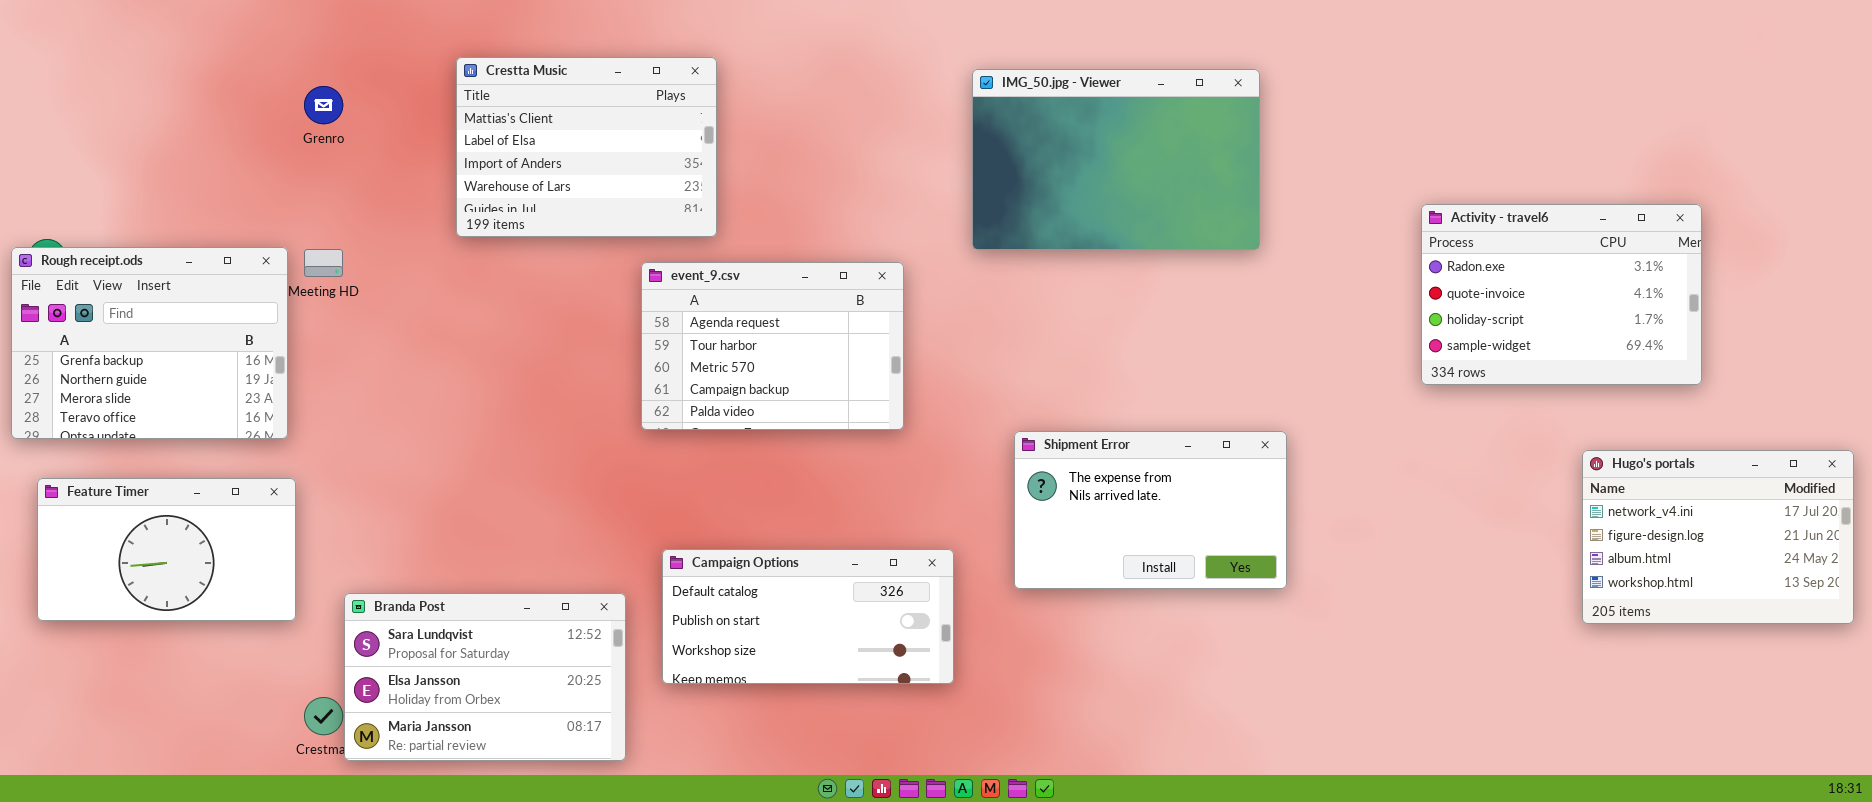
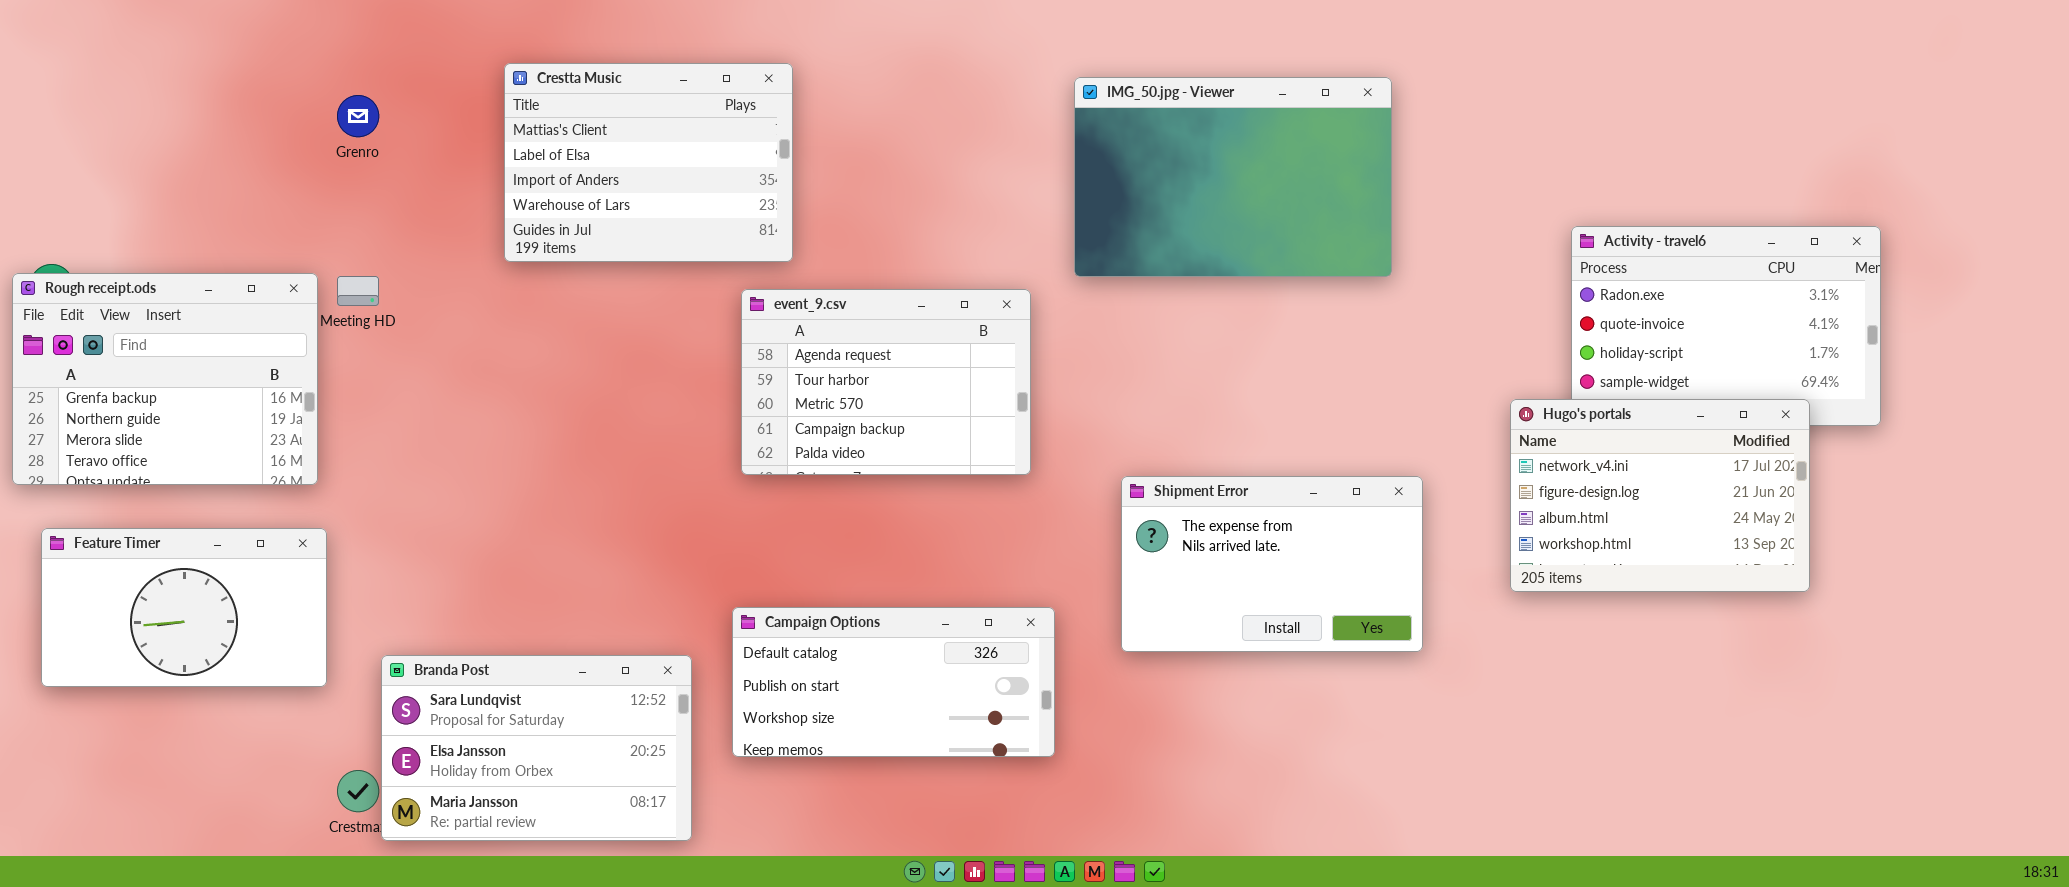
event_9.csv: [641,262,904,430] -> [741,289,1031,475], moved
Hugo's portals: [1582,450,1854,624] -> [1510,399,1810,592], moved

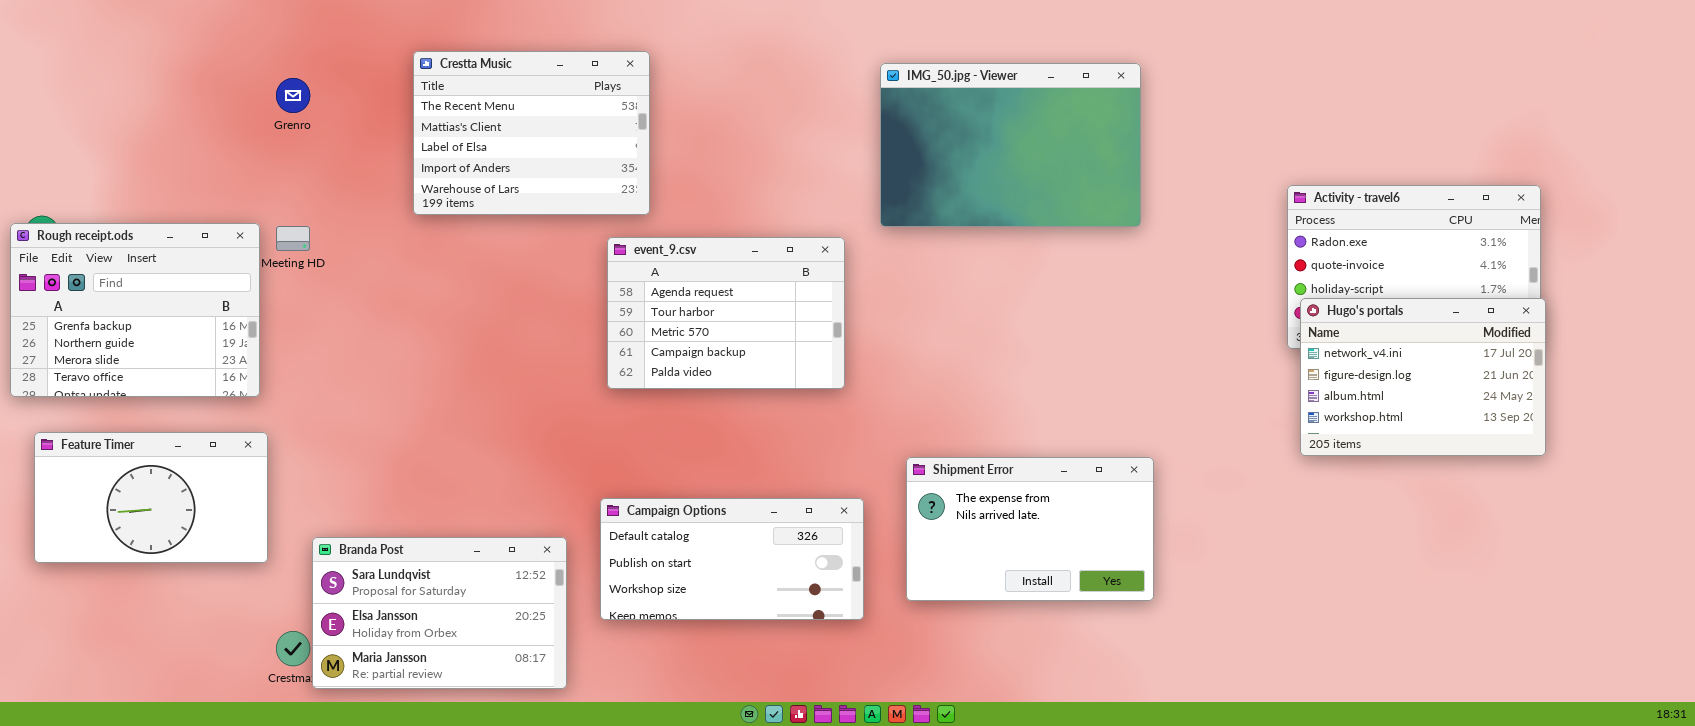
Crestta Music: [504,63,793,262] -> [413,51,650,215], scrolled up 1 row
Hugo's portals: [1510,399,1810,592] -> [1300,298,1546,456], moved
Shipment Error: [1121,476,1423,652] -> [906,457,1154,601], moved

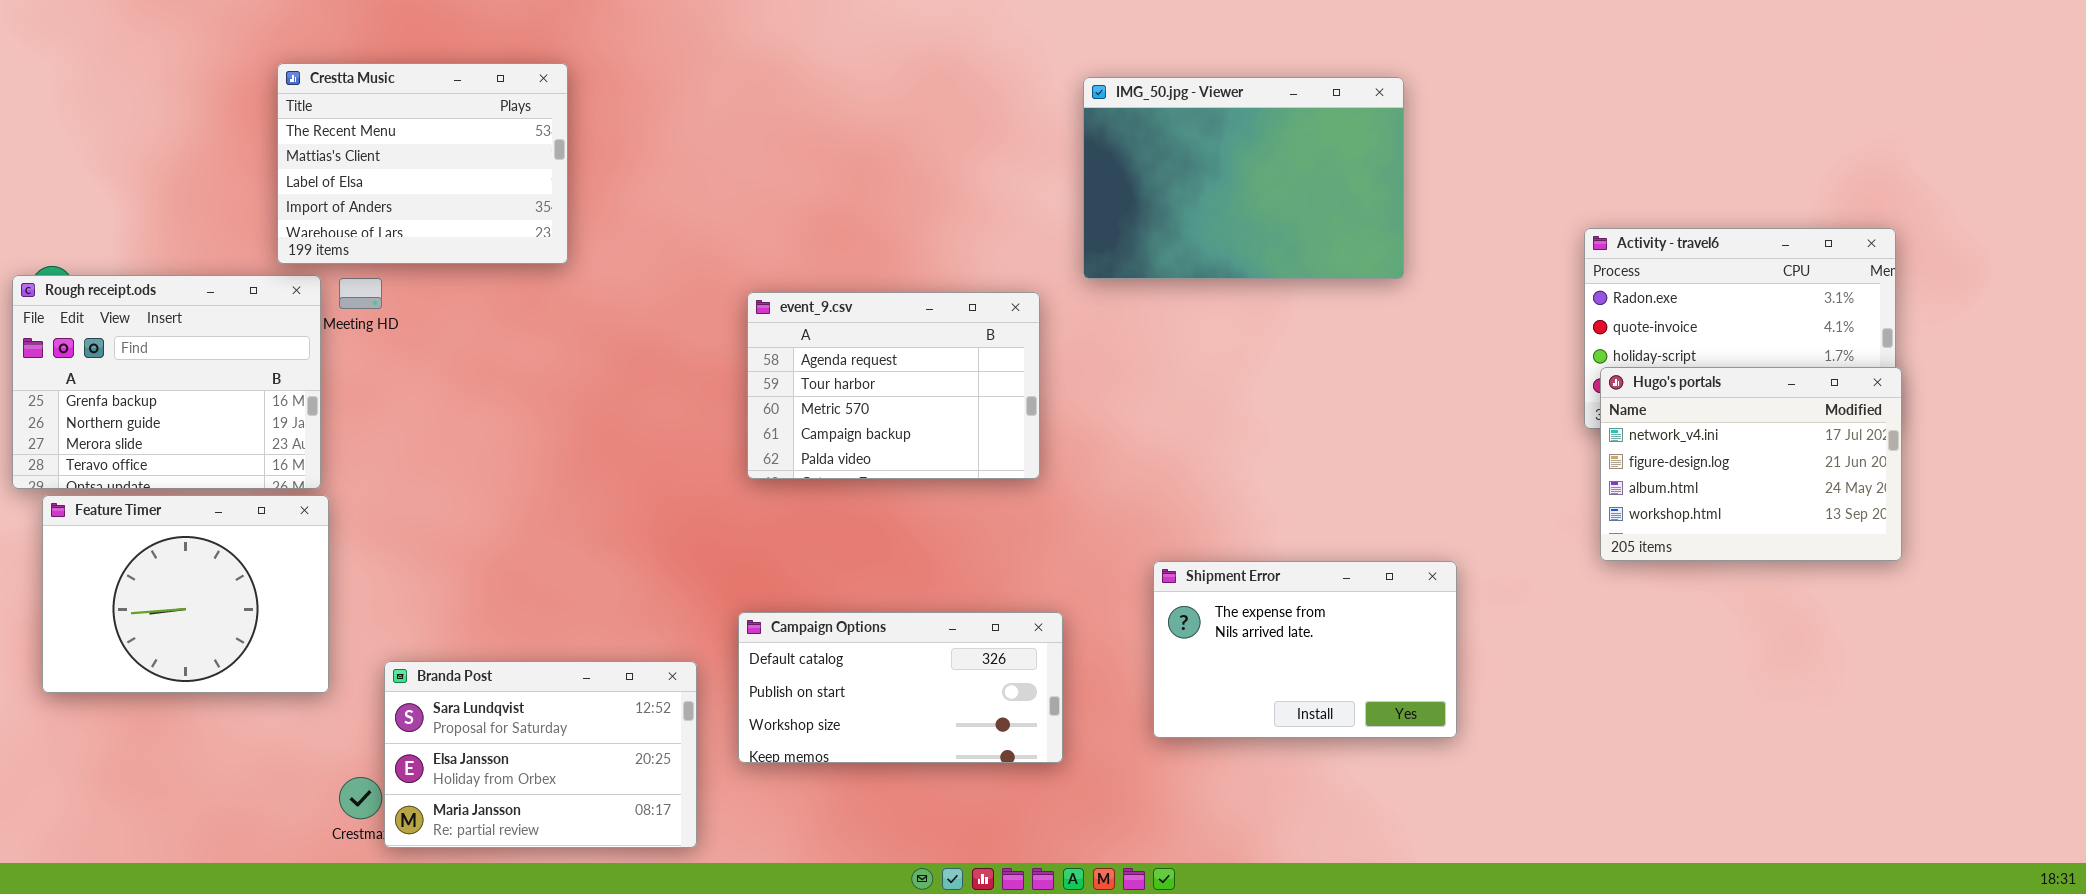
Crestta Music: [413,51,650,215] -> [277,63,568,264], moved
Feature Timer: [34,432,268,563] -> [42,495,329,693], resized
Shipment Error: [906,457,1154,601] -> [1153,561,1457,738], moved

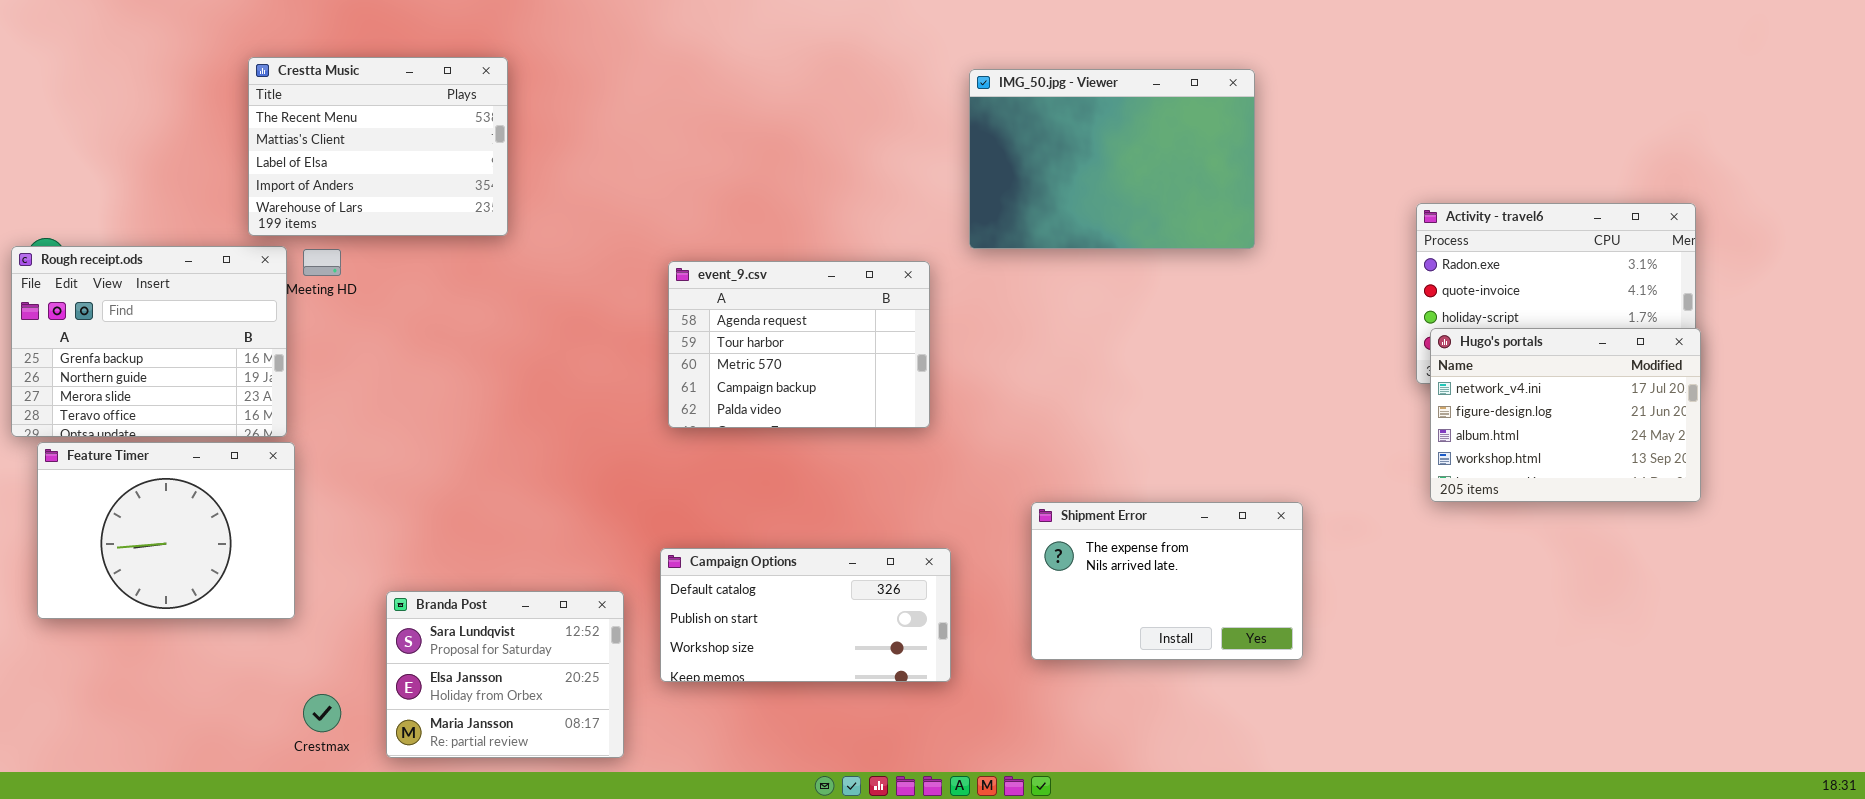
Branda Post: [384,661,697,848] -> [386,591,624,758], resized

